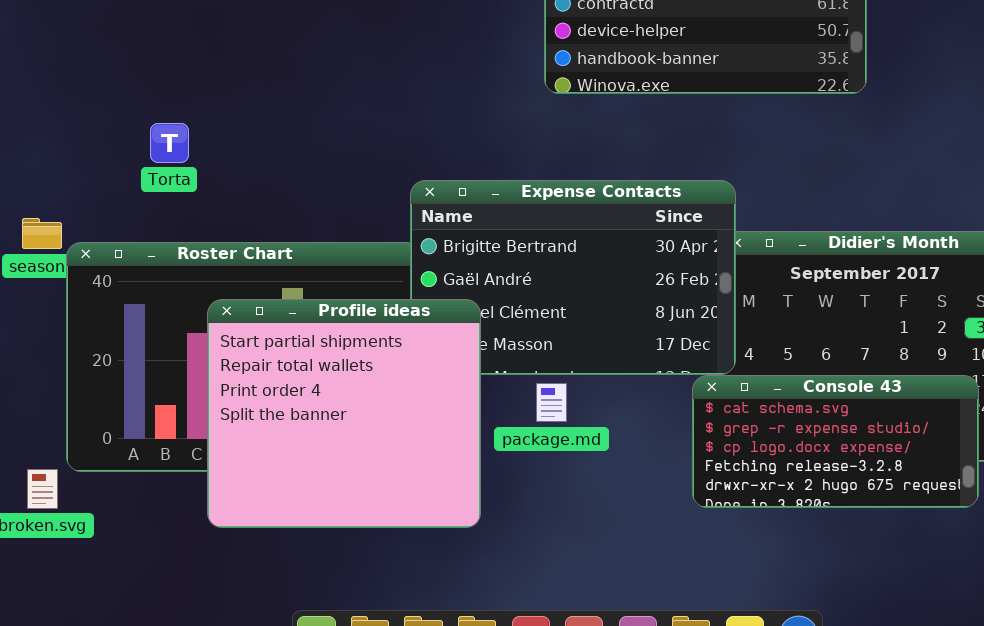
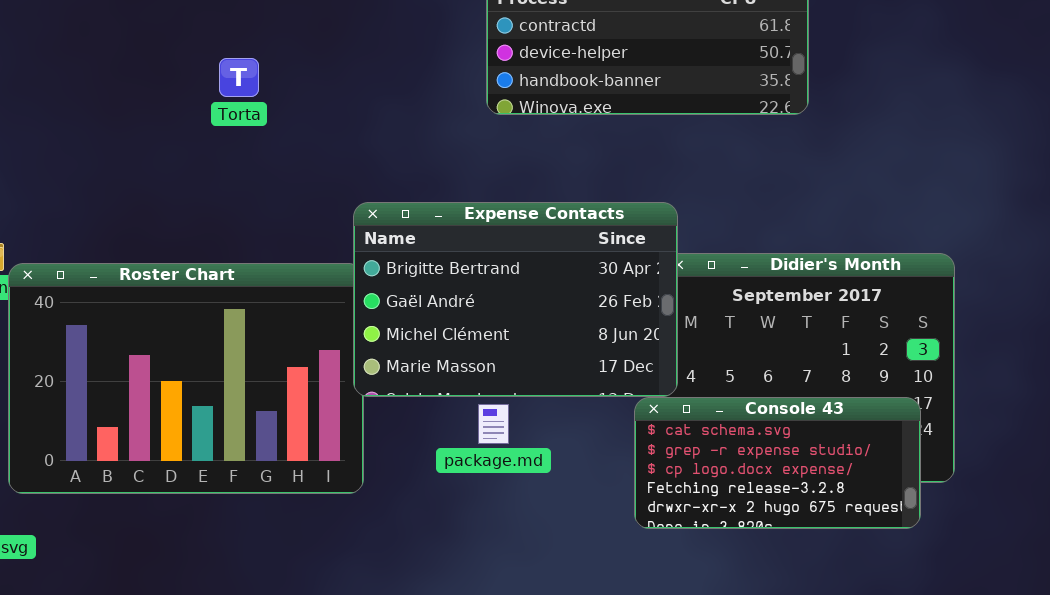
Torta: [150,123,189,163] -> [219,58,259,97], moved
Profile ideas: [207,299,481,528] -> none, closed

